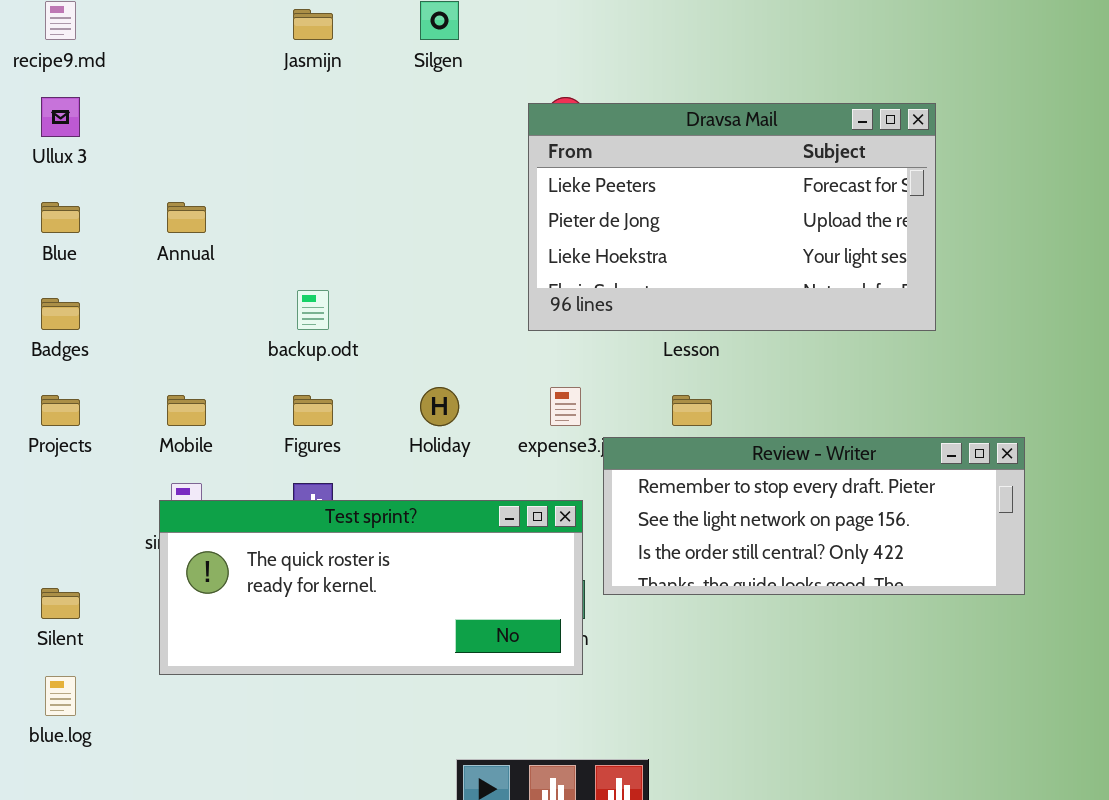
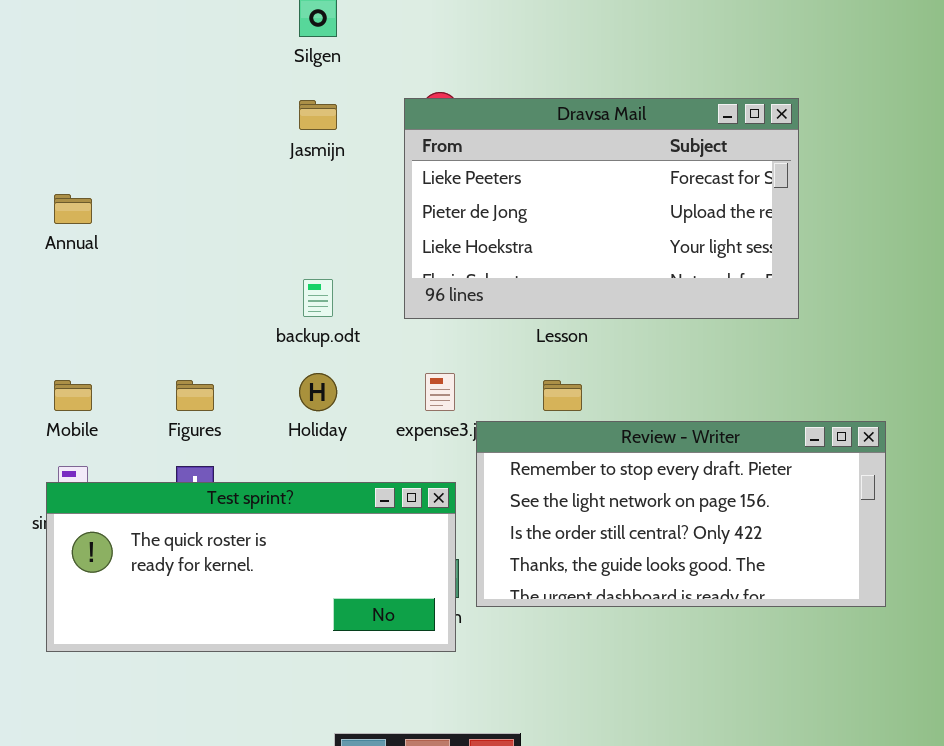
Jasmijn: [293,9,333,40] -> [299,100,337,130], moved
backup.odt: [297,290,329,330] -> [303,279,333,317], moved
Review - Writer: [603,437,1025,595] -> [476,421,886,607], resized

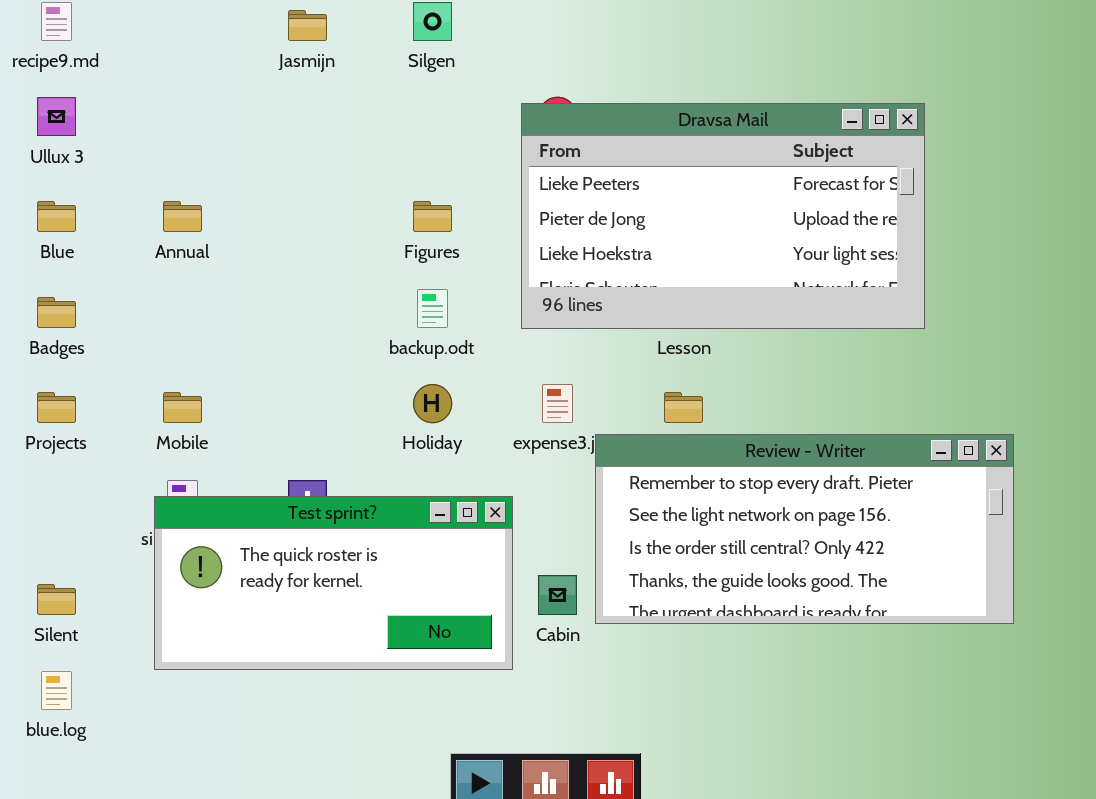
Jasmijn: [299,100,337,130] -> [288,10,327,41], moved
Figures: [176,380,214,411] -> [413,201,452,232], moved
Test sprint?: [46,482,456,652] -> [154,496,513,670], resized

